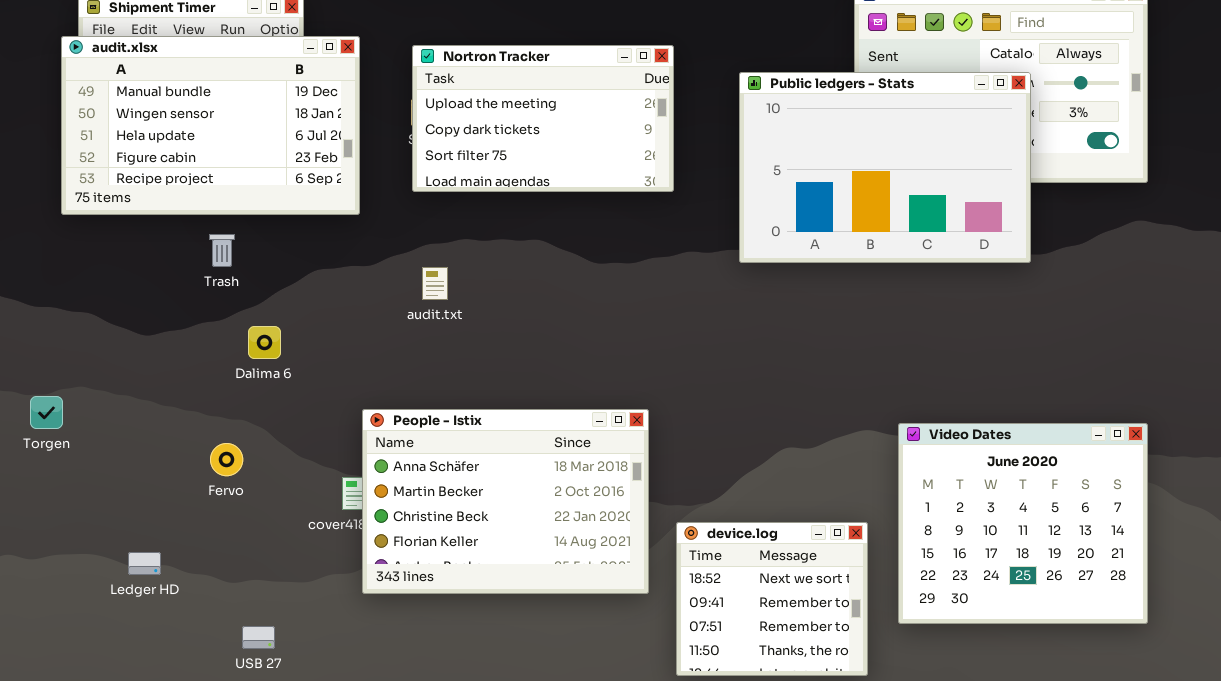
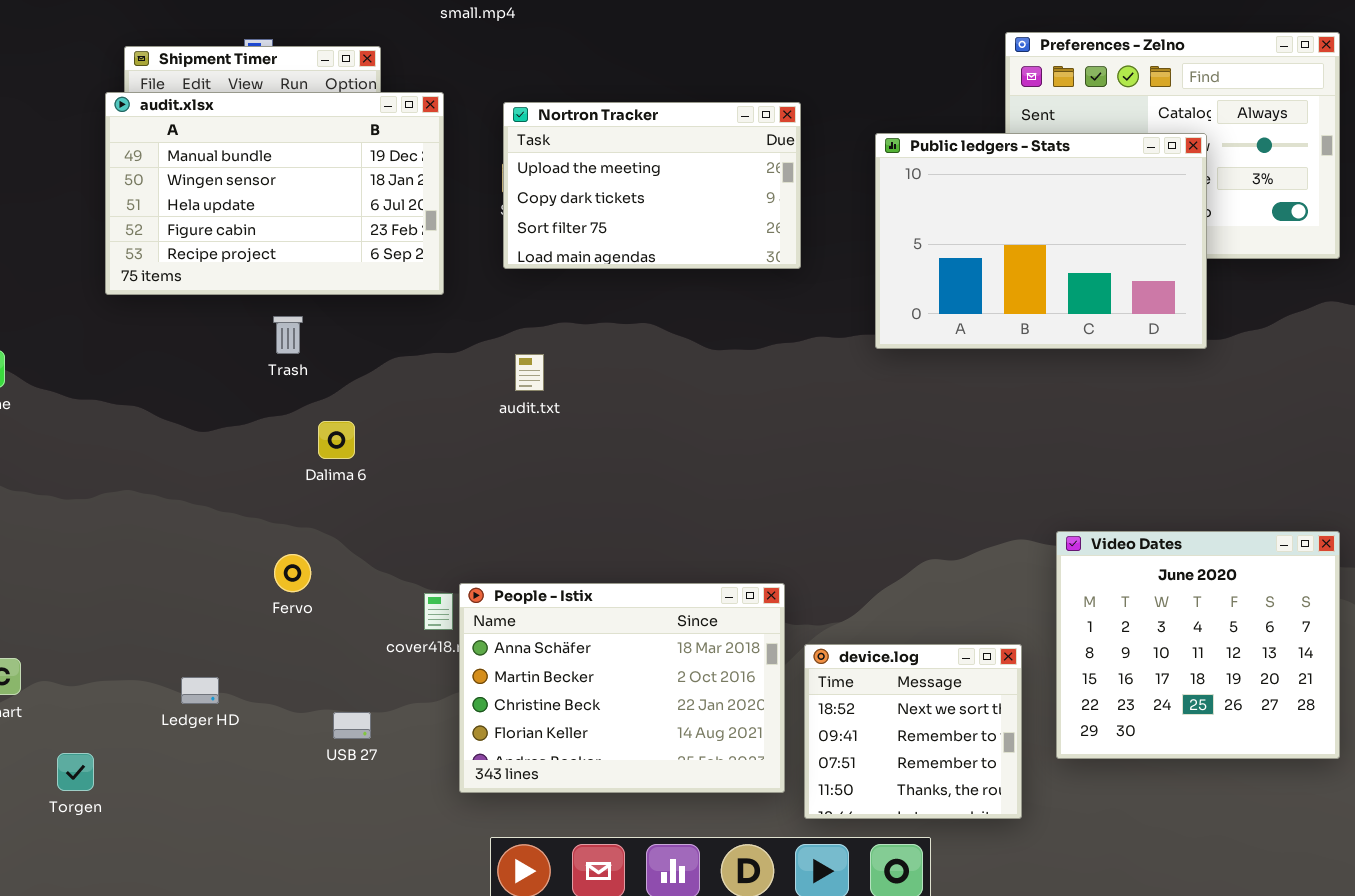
Torgen: [30,396,63,429] -> [57,753,94,791], moved
People - Istix: [362,409,649,594] -> [459,583,785,793], moved
USB 27: [242,626,275,649] -> [333,712,371,739], moved

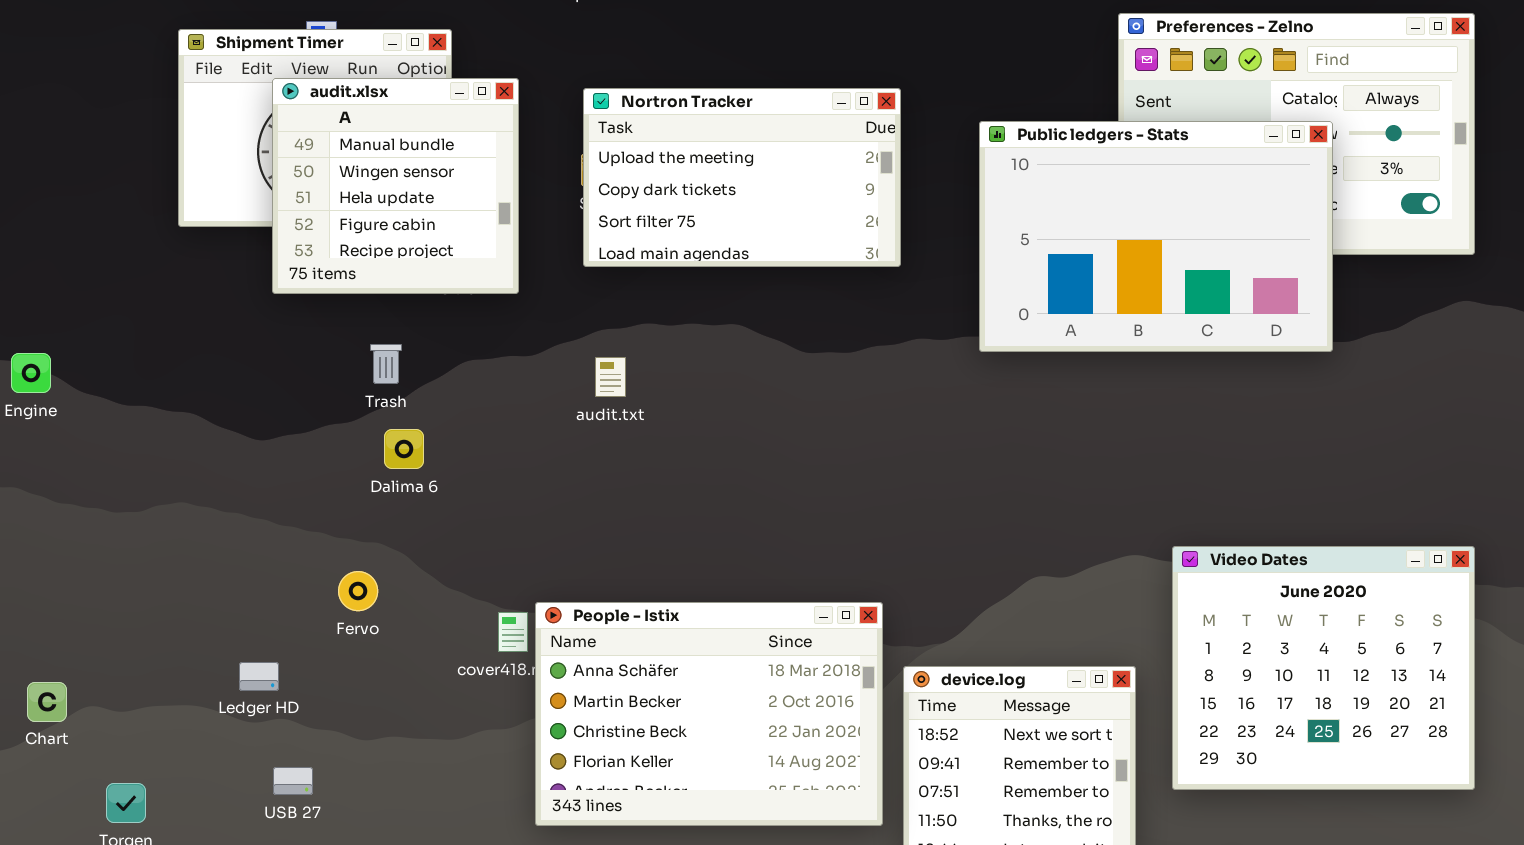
audit.xlsx: [105,92,444,295] -> [272,78,519,294], resized
Trash: [273,316,303,354] -> [370,344,402,384], moved
Ledger HD: [181,677,219,704] -> [239,662,279,691], moved
USB 27: [333,712,371,739] -> [273,767,313,795], moved

